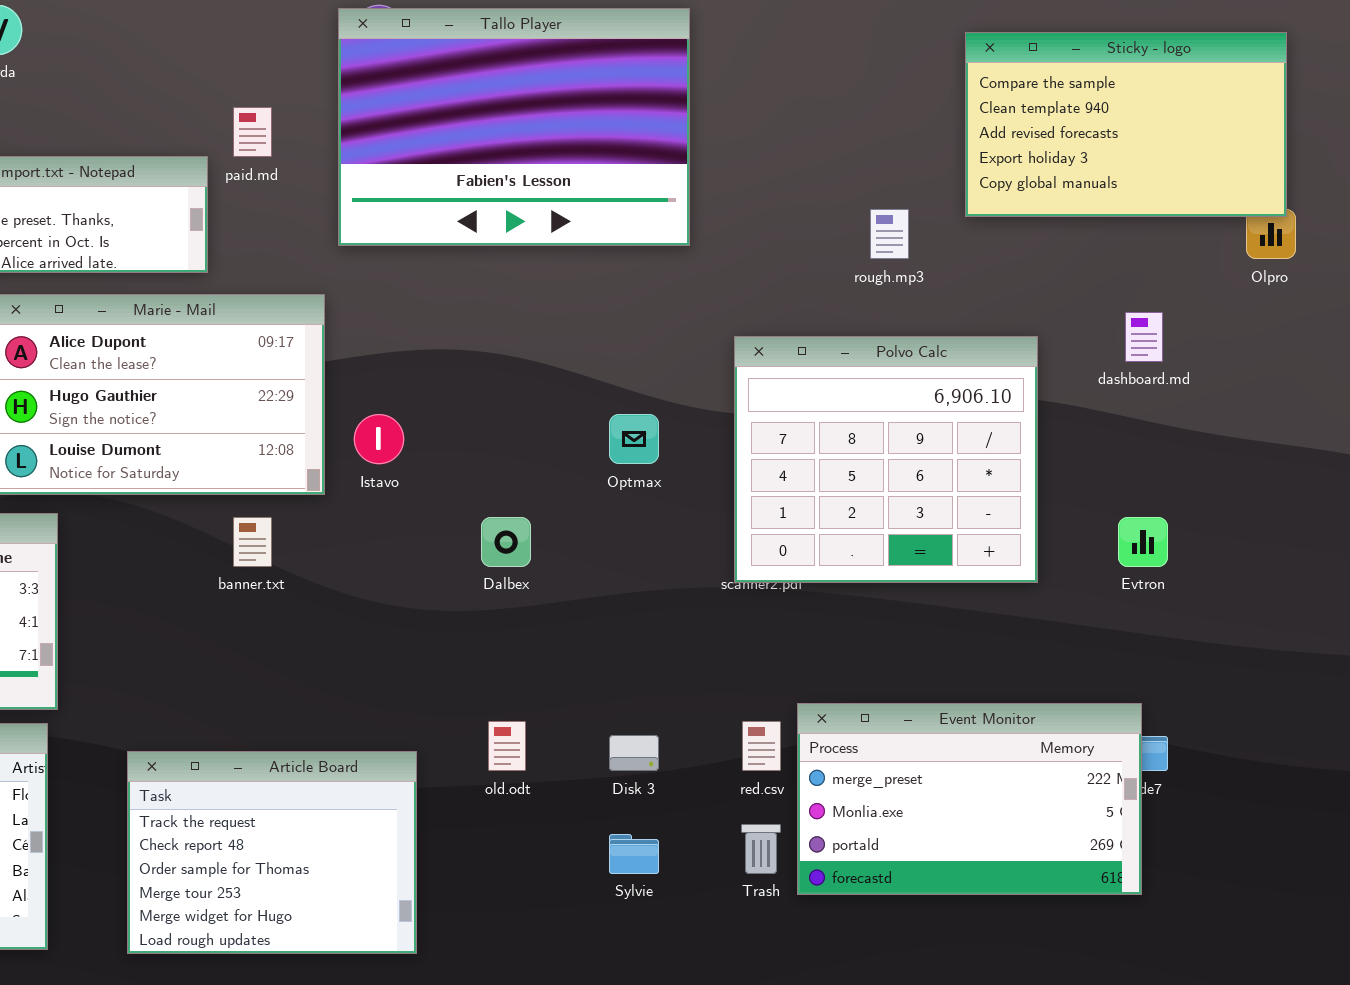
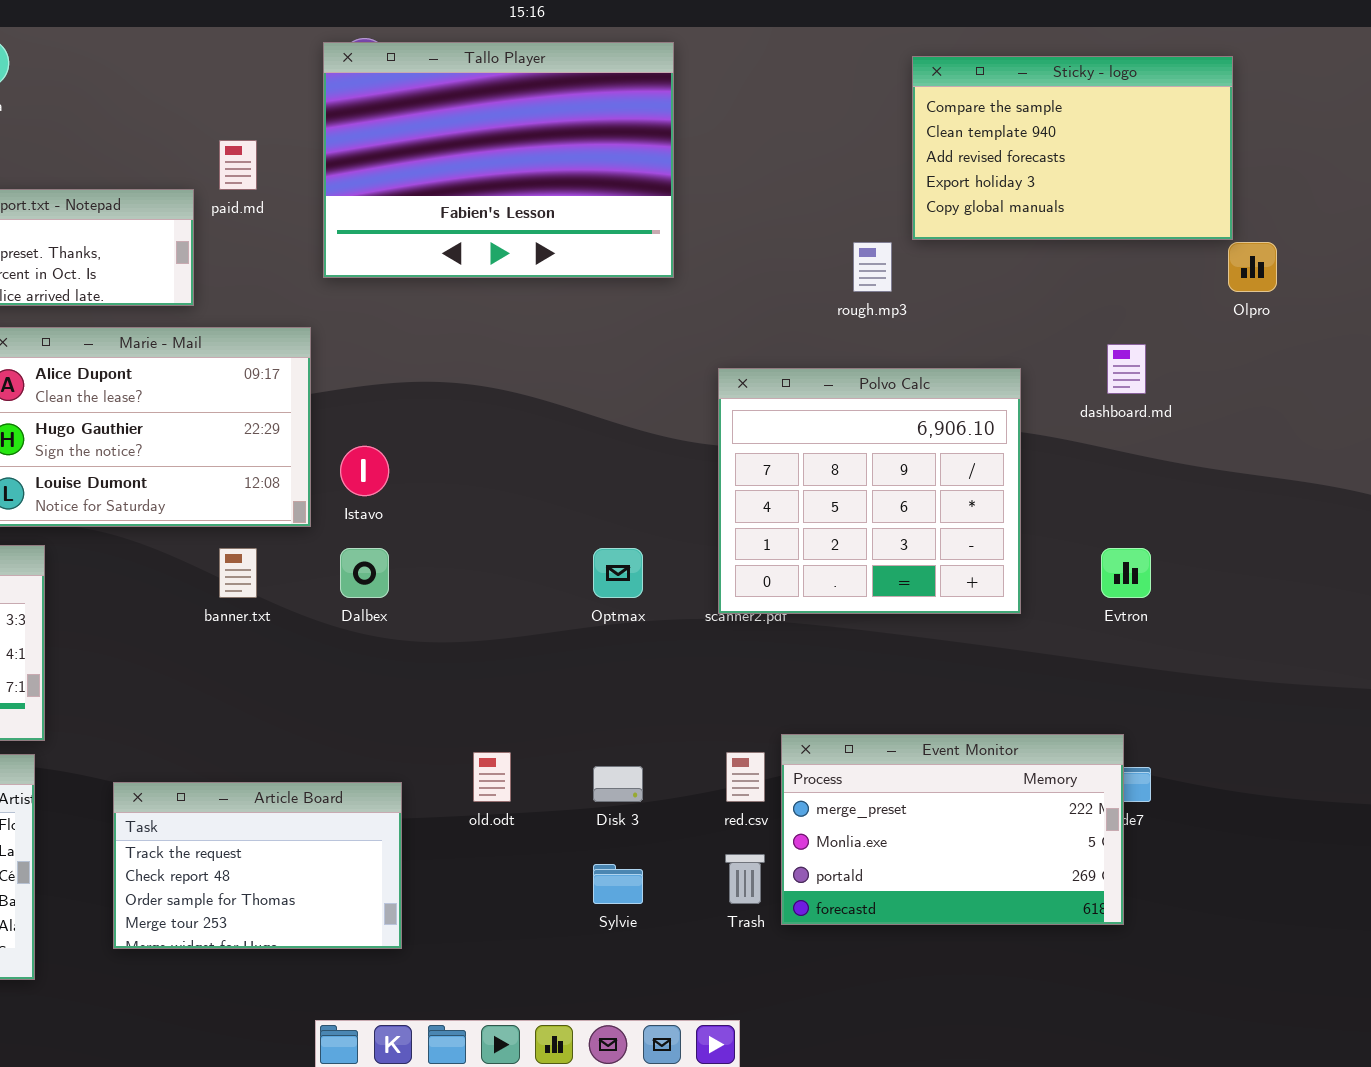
Sticky - logo: [965,32,1287,217] -> [912,56,1233,240], moved
Optmax: [609,414,659,464] -> [593,548,643,598], moved
Dalbex: [481,517,531,567] -> [340,548,389,598], moved
Article Board: [127,751,417,954] -> [113,782,402,949], resized

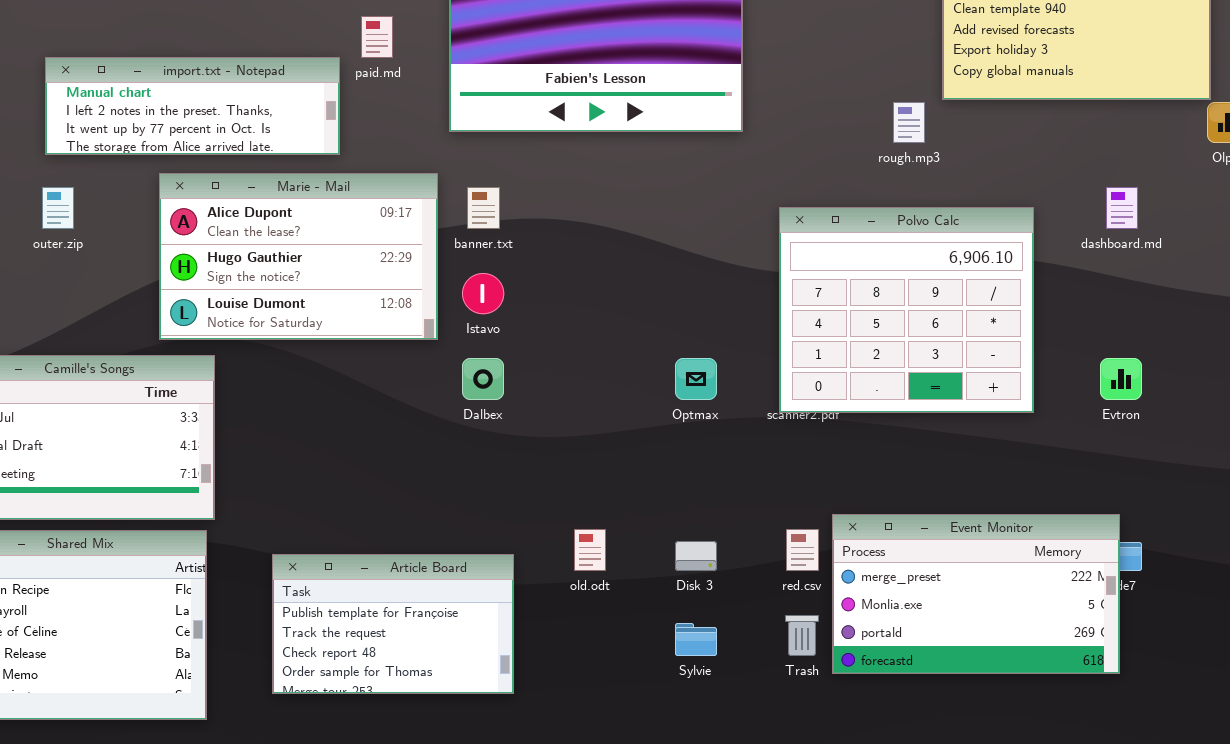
banner.txt: [219,548,257,598] -> [467,187,500,229], moved
Article Board: [113,782,402,949] -> [272,554,514,694], scrolled up 1 row

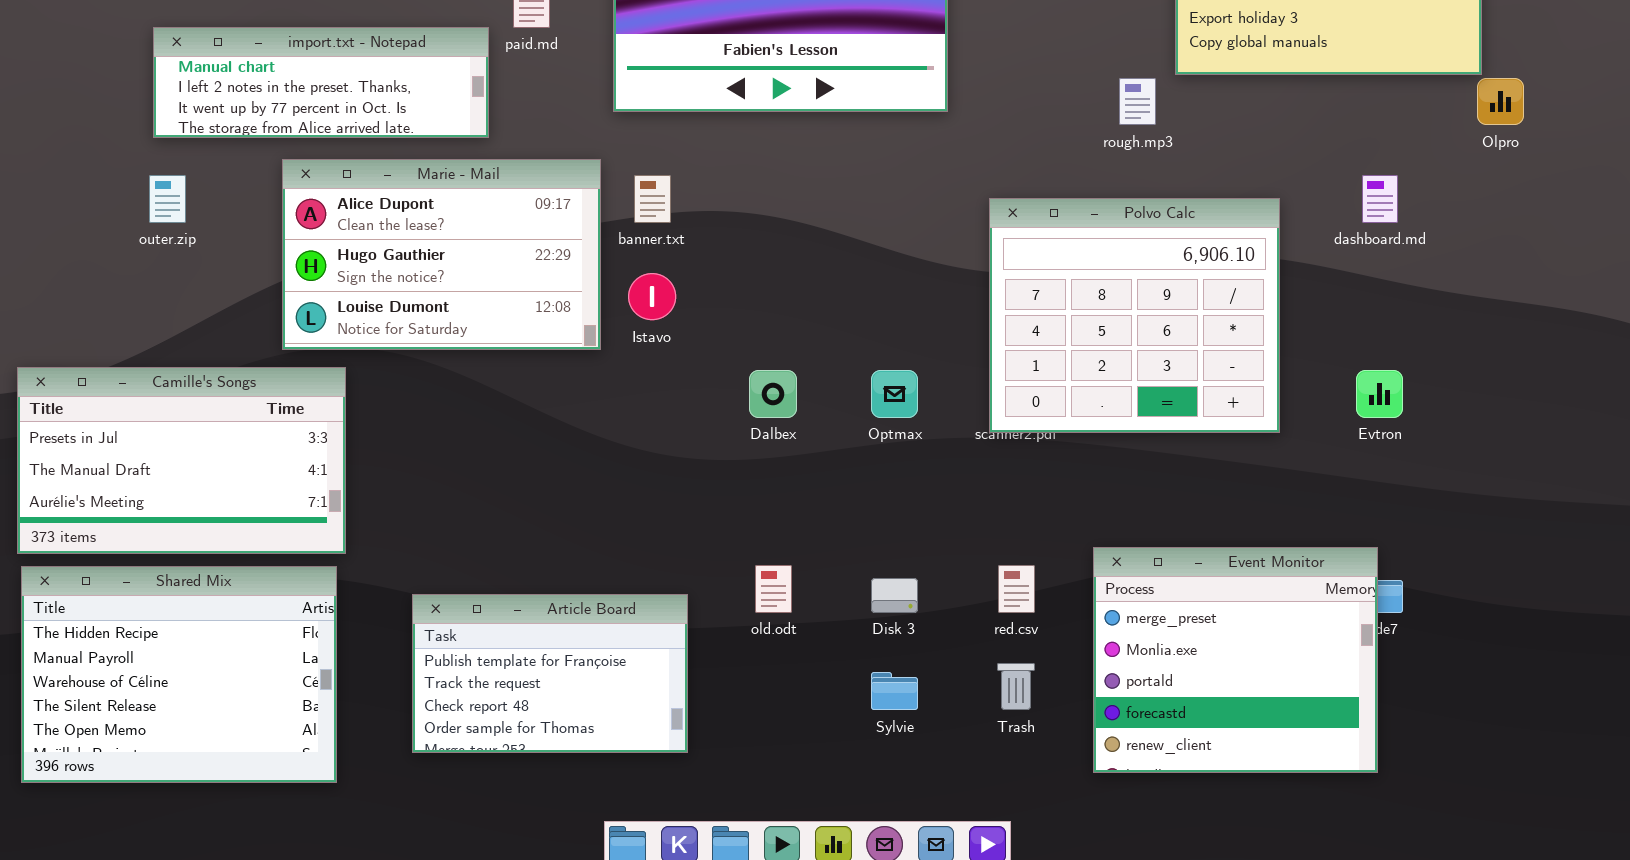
Dalbex: [462,358,504,400] -> [749,370,797,418], moved
Event Monitor: [832,514,1120,674] -> [1093,547,1378,773], resized

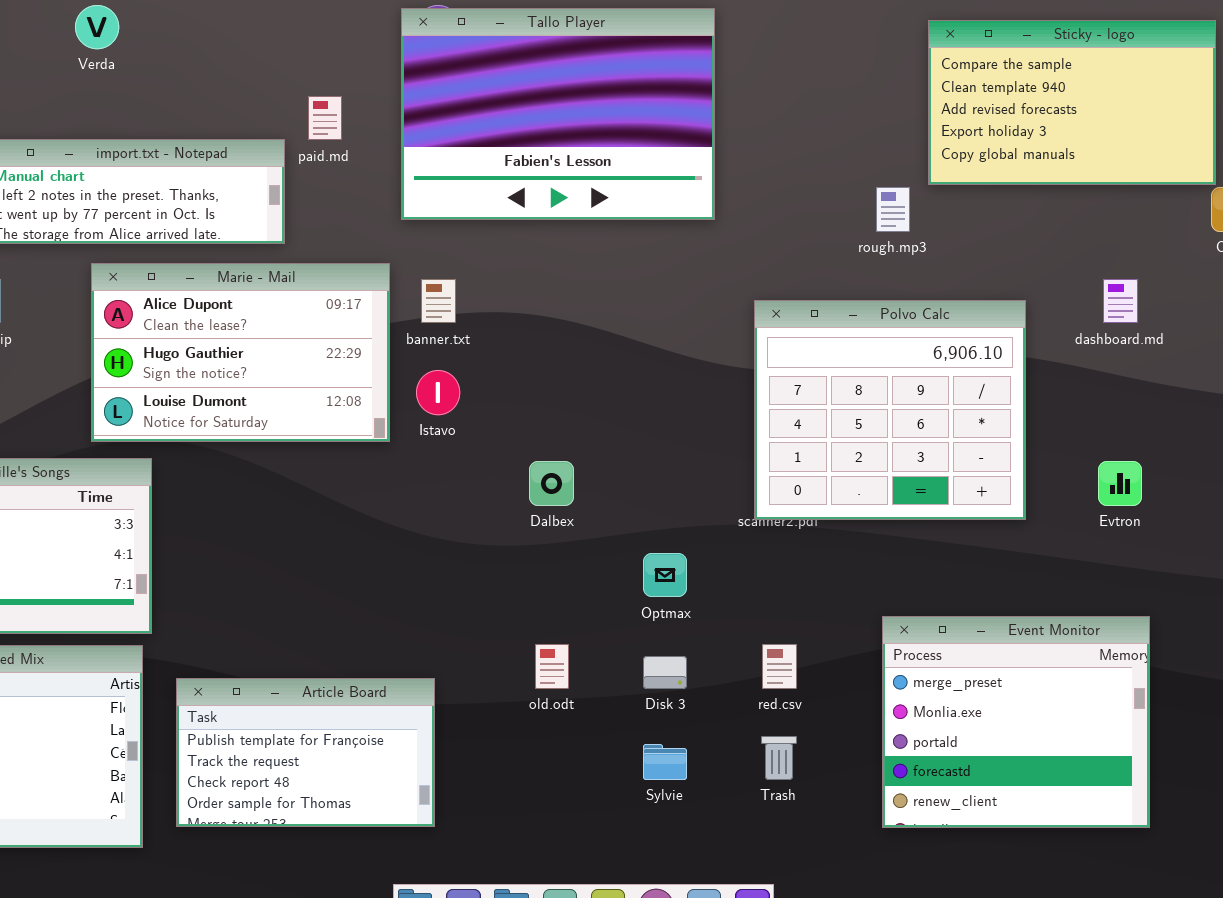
Optmax: [871,370,918,418] -> [643,553,687,597], moved
Event Monitor: [1093,547,1378,773] -> [882,616,1150,828], moved
Article Board: [412,594,688,753] -> [176,678,435,827], moved

